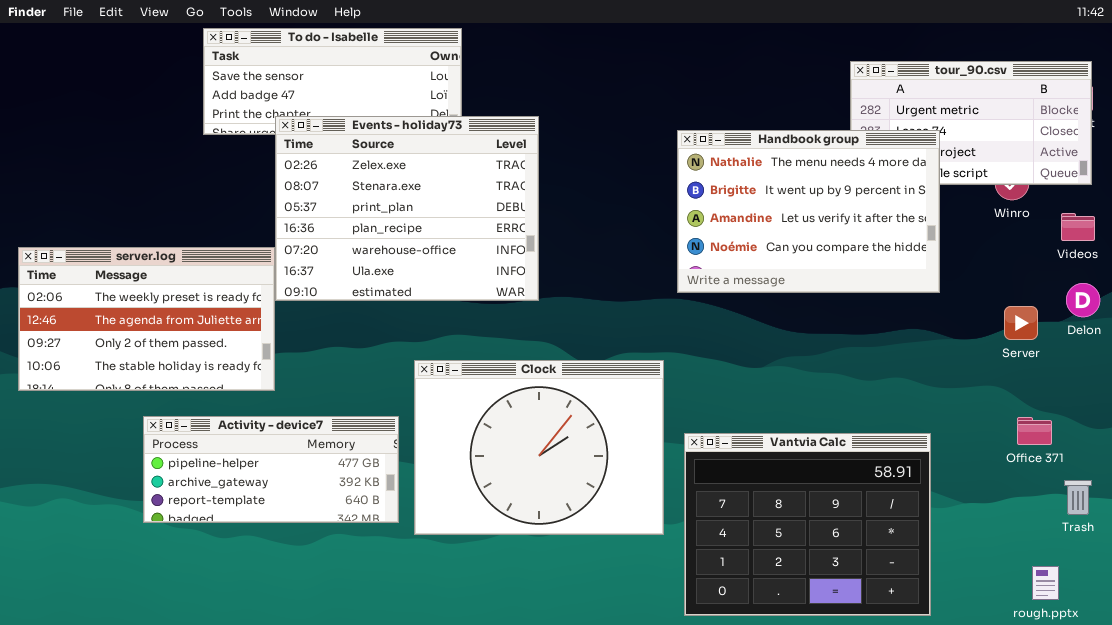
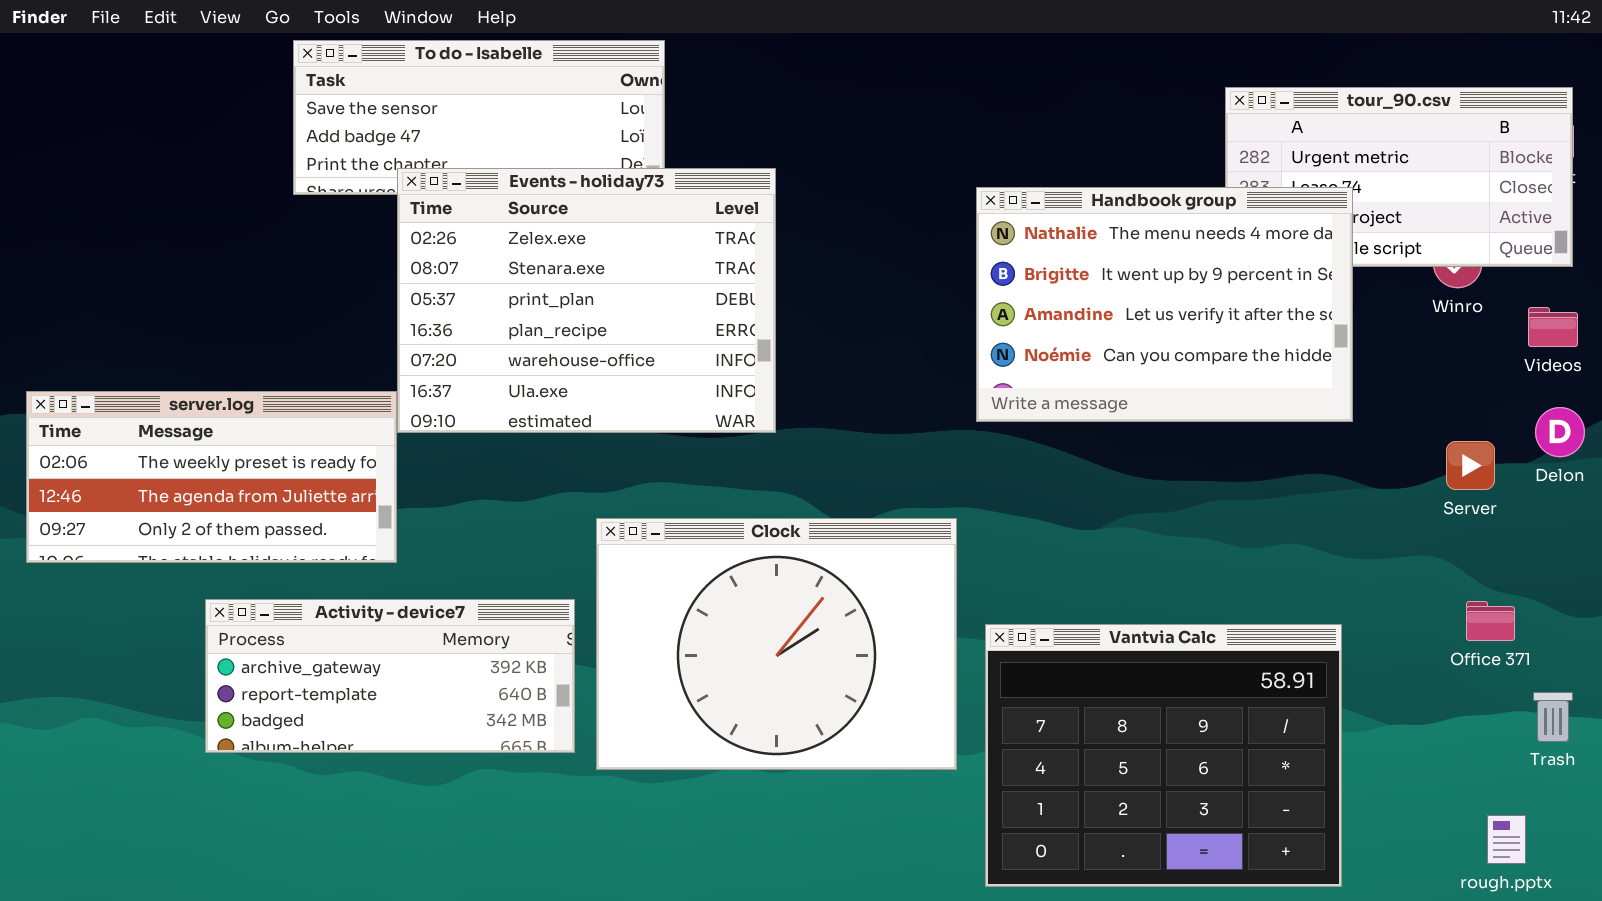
server.log: [18,247,275,391] -> [26,391,397,563], resized
Activity - device7: [143,416,399,523] -> [205,599,575,753], scrolled down 1 row

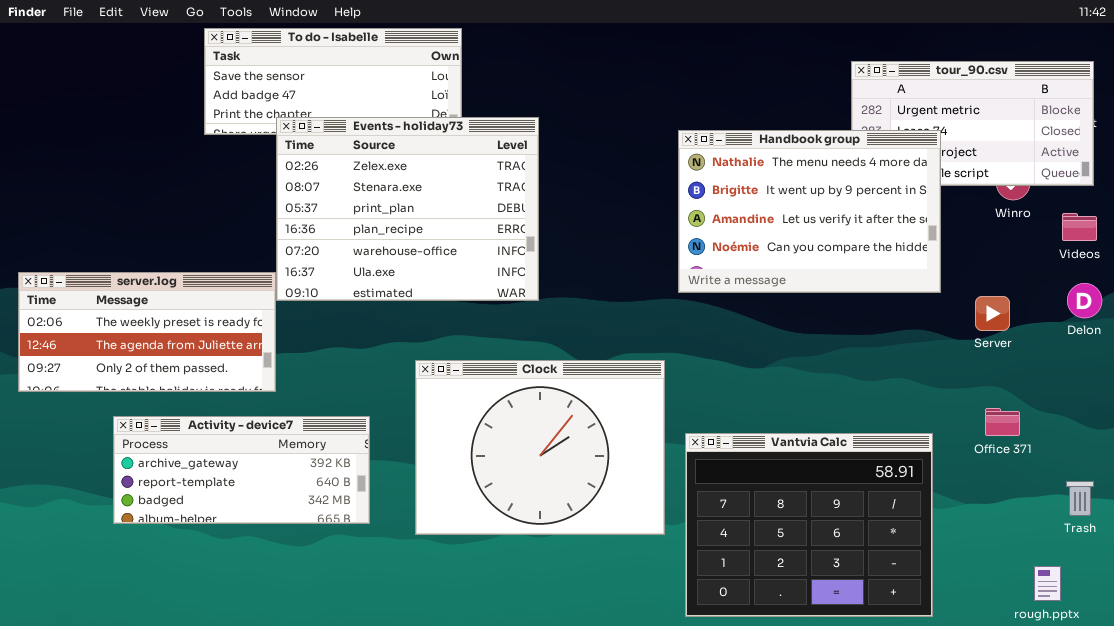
Server: [1446,441,1495,490] -> [975,296,1010,331], moved
Activity - device7: [205,599,575,753] -> [113,416,370,524], moved
Office 371: [1466,601,1515,641] -> [985,408,1020,436], moved

